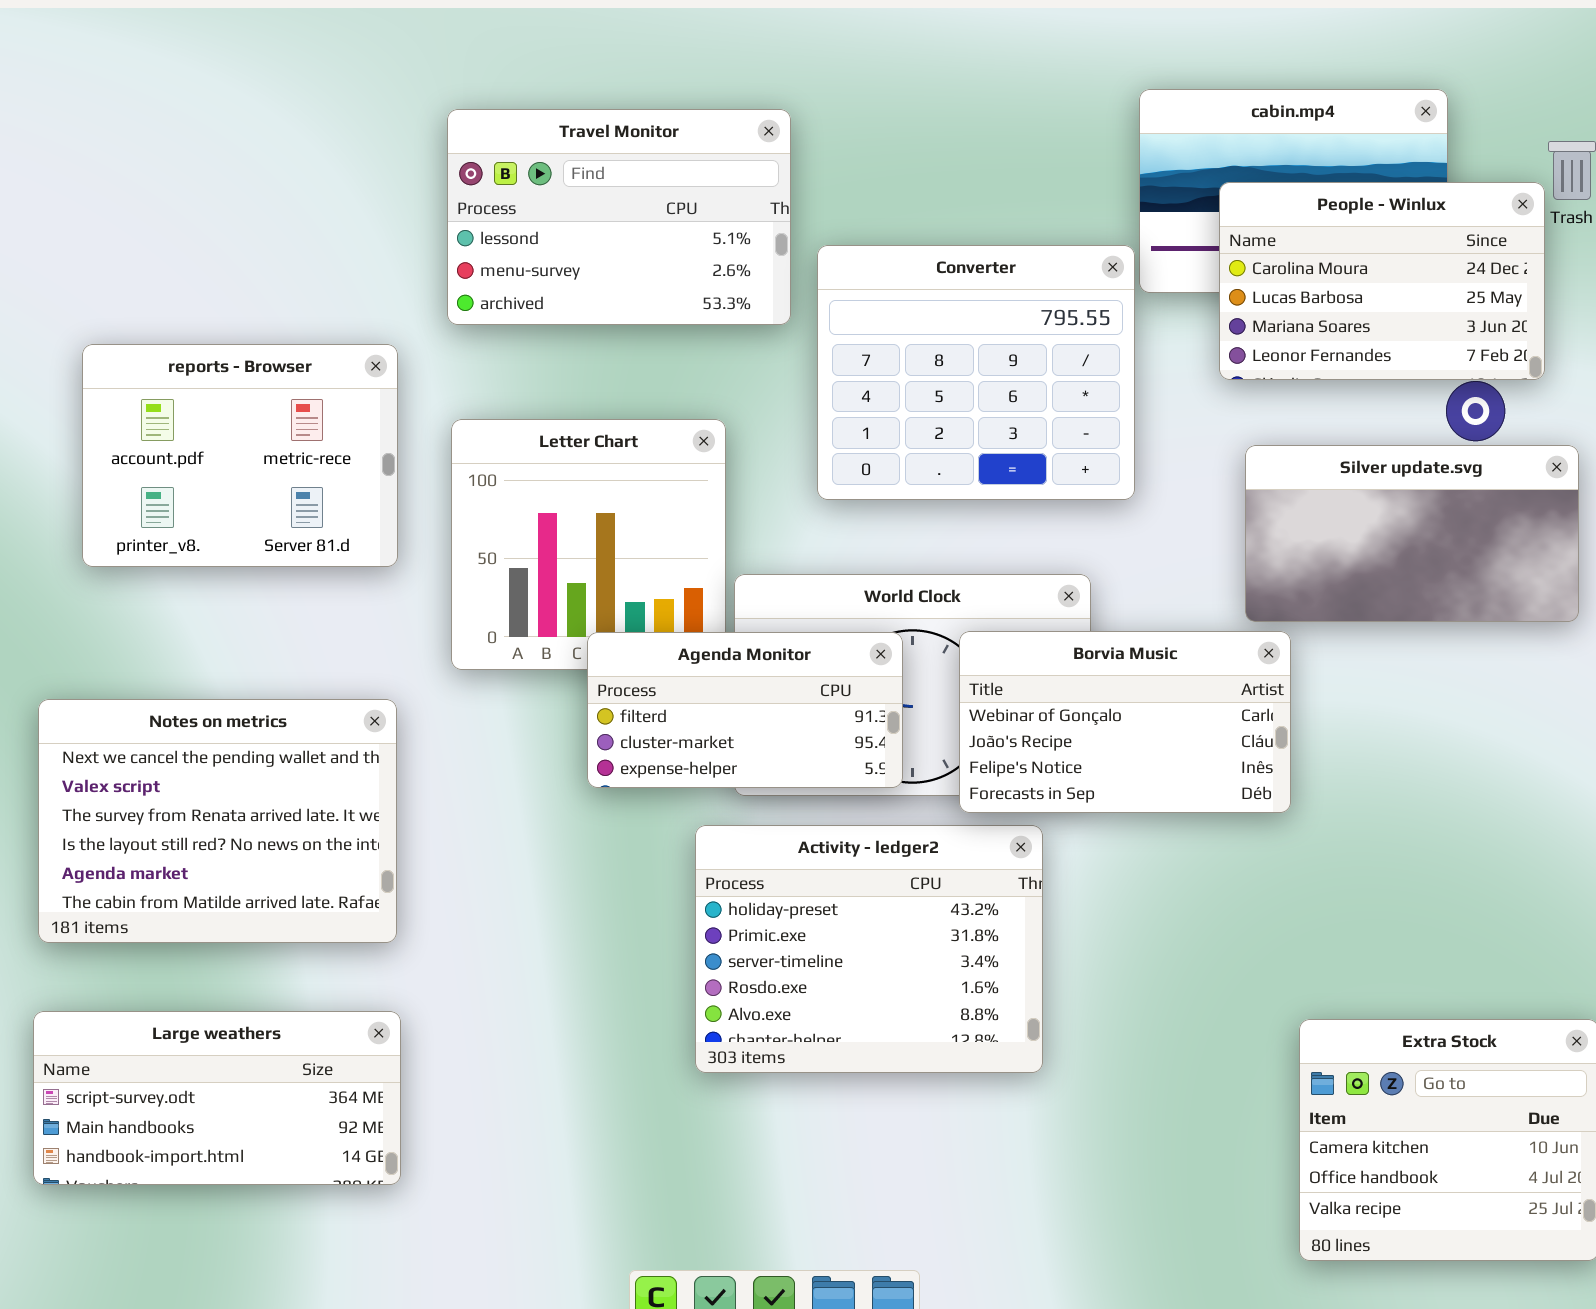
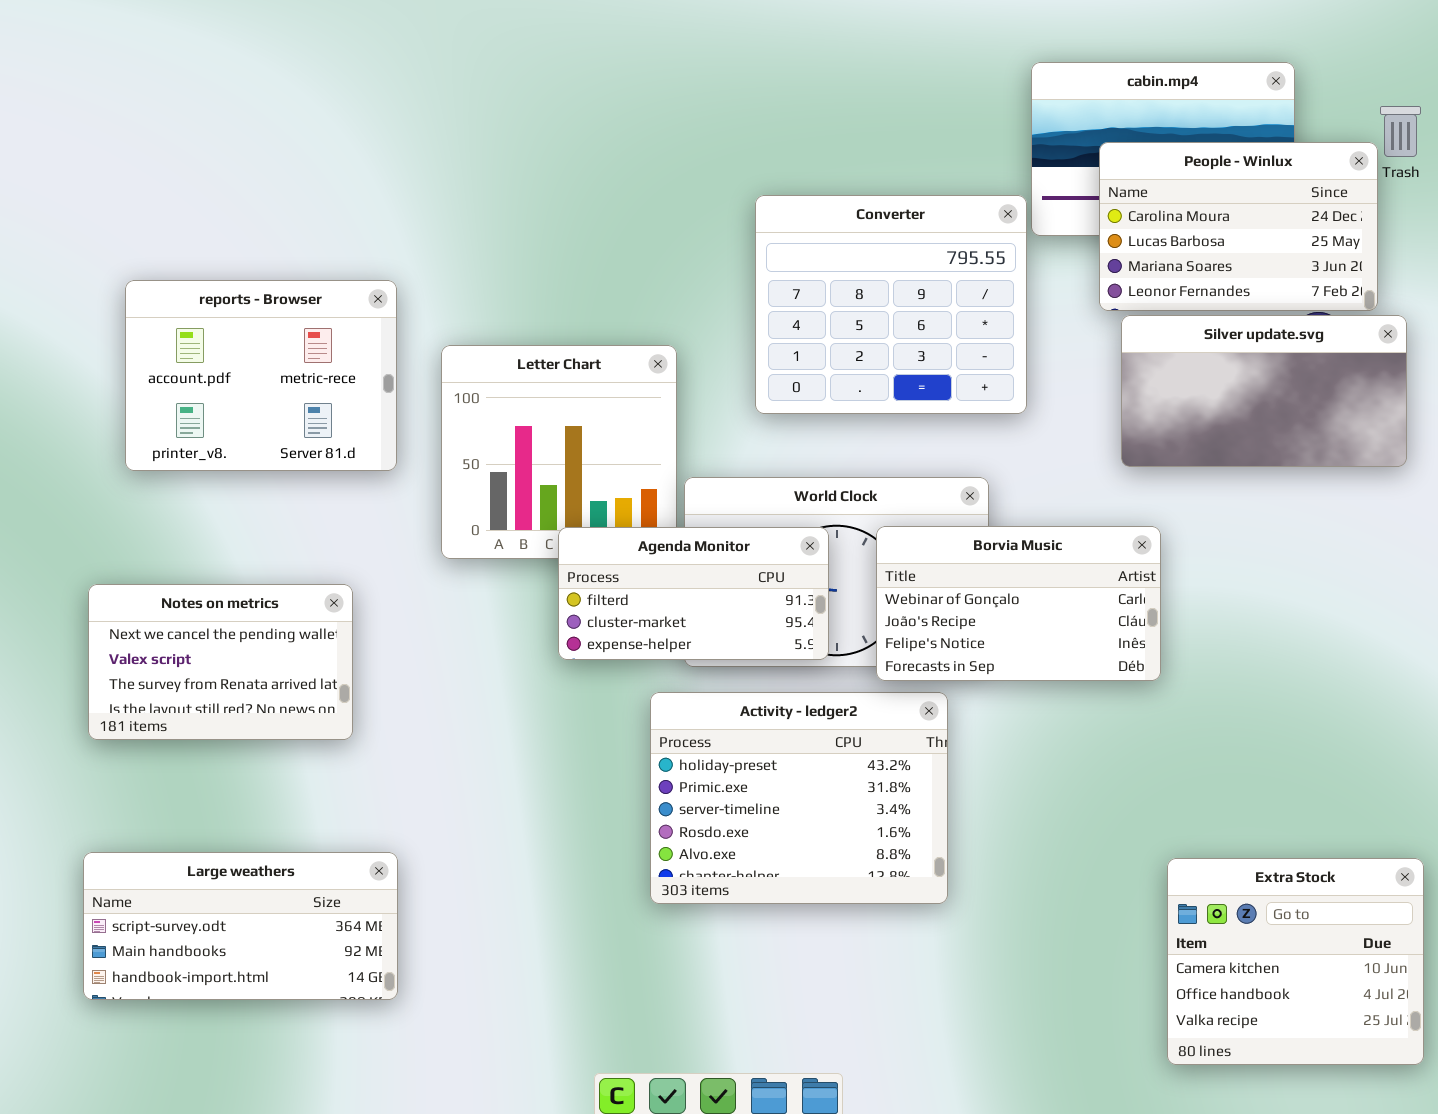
Travel Monitor: [447,109,791,325] -> none, closed
Silver update.svg: [1245,445,1579,622] -> [1121,315,1407,467], moved
Notes on metrics: [38,699,397,943] -> [88,584,353,740], resized

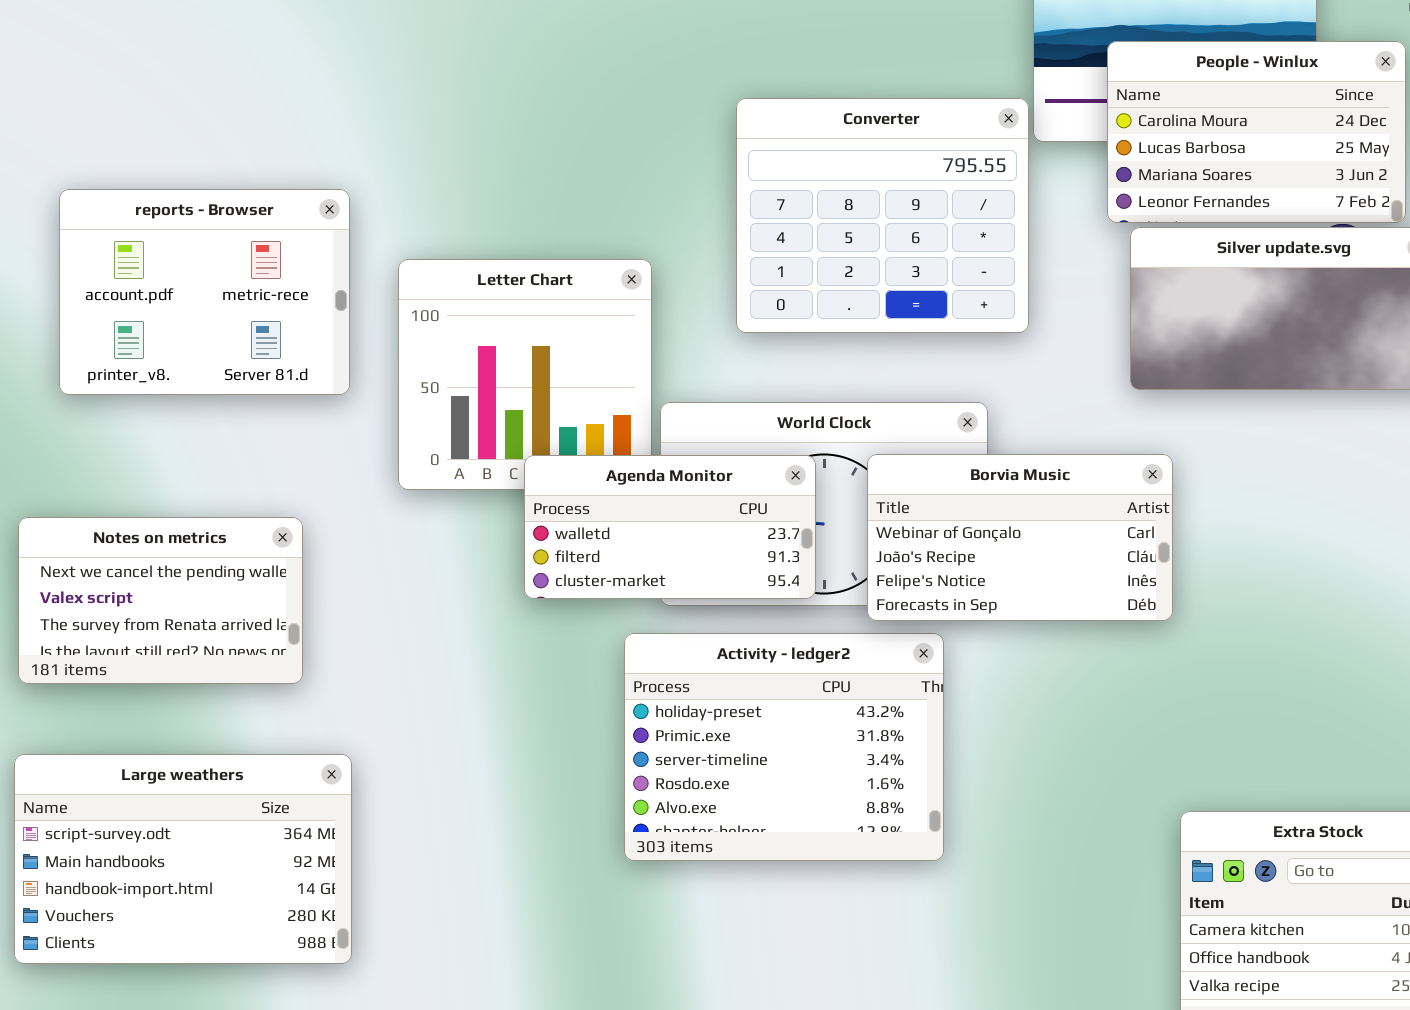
Agenda Monitor: [558,527,829,660] -> [524,455,816,599], scrolled up 1 row
Large weathers: [83,852,398,1000] -> [14,754,352,964], resized

